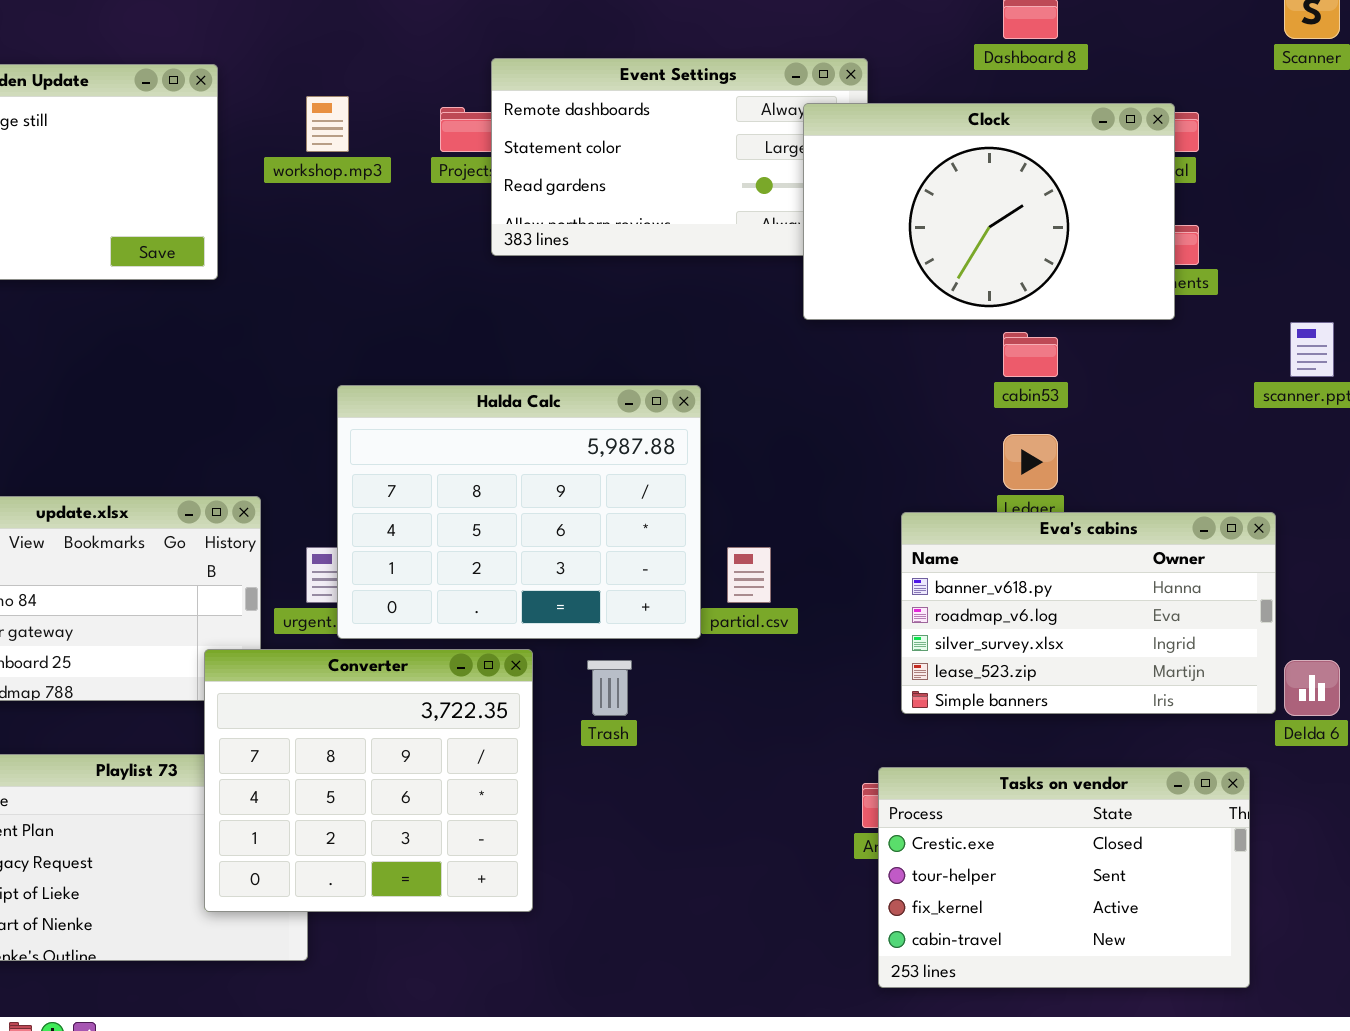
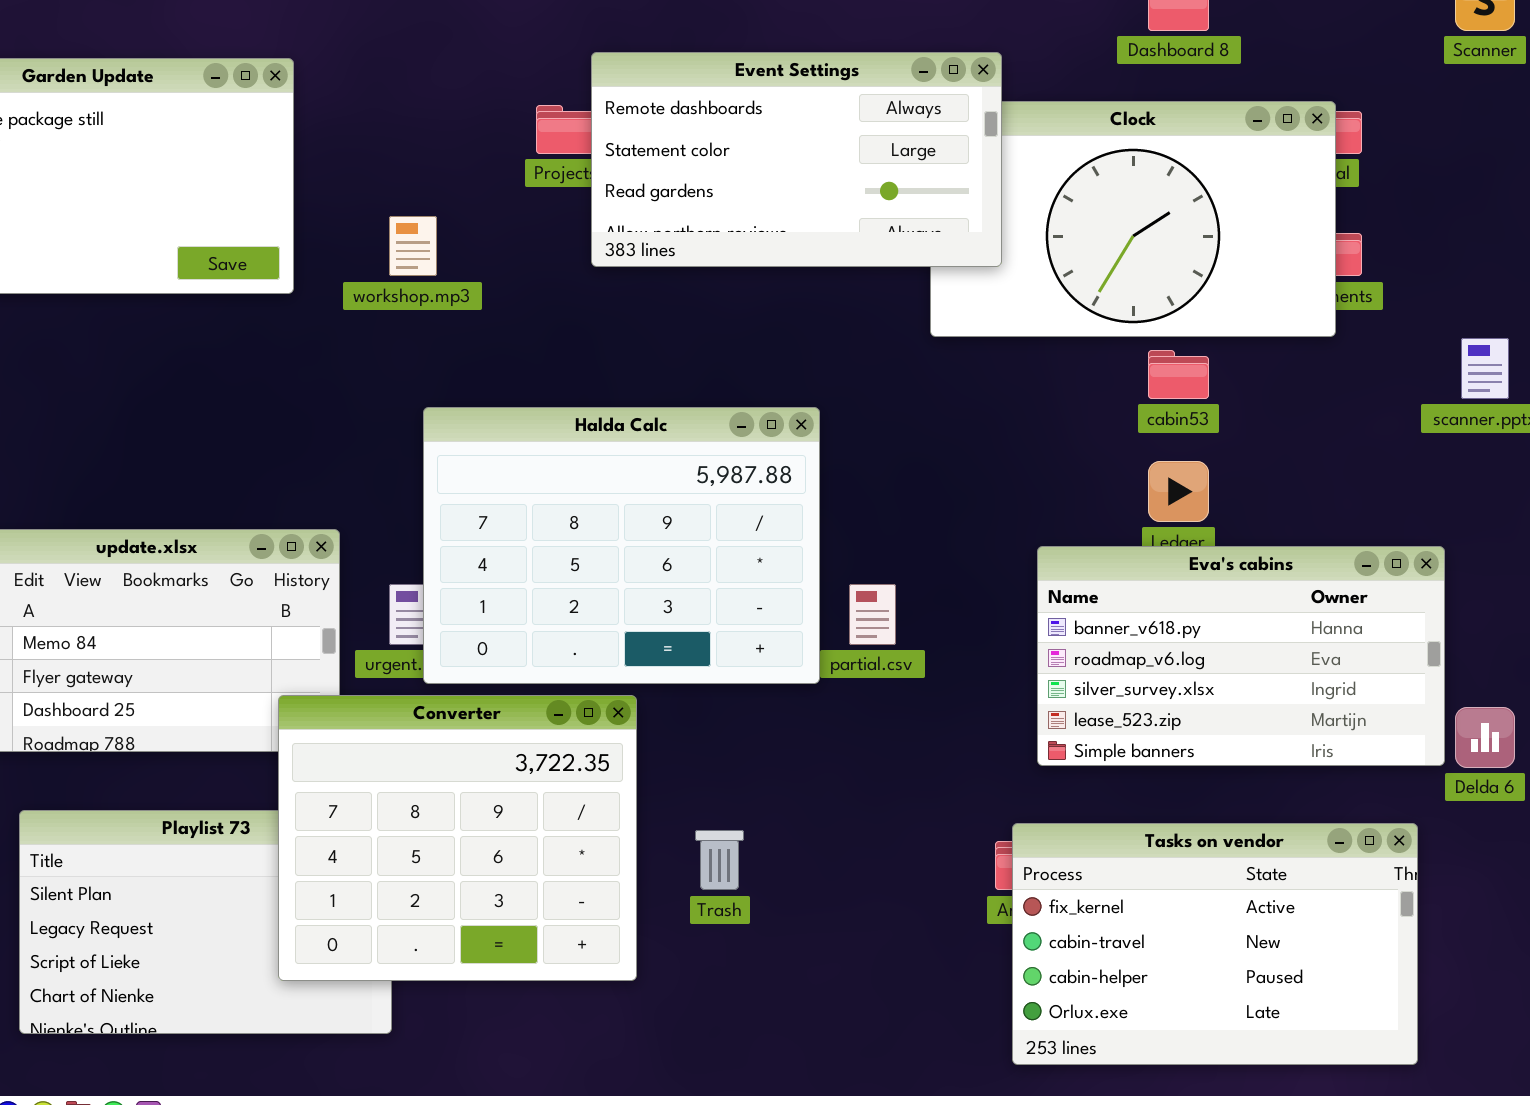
Event Settings: [491,58,868,256] -> [591,52,1002,267], raised
workshop.mp3: [306,96,349,152] -> [389,216,437,276], moved
Trash: [587,660,632,716] -> [695,830,744,890], moved
Tasks on vendor: [878,767,1250,988] -> [1012,823,1418,1065], scrolled down 2 rows

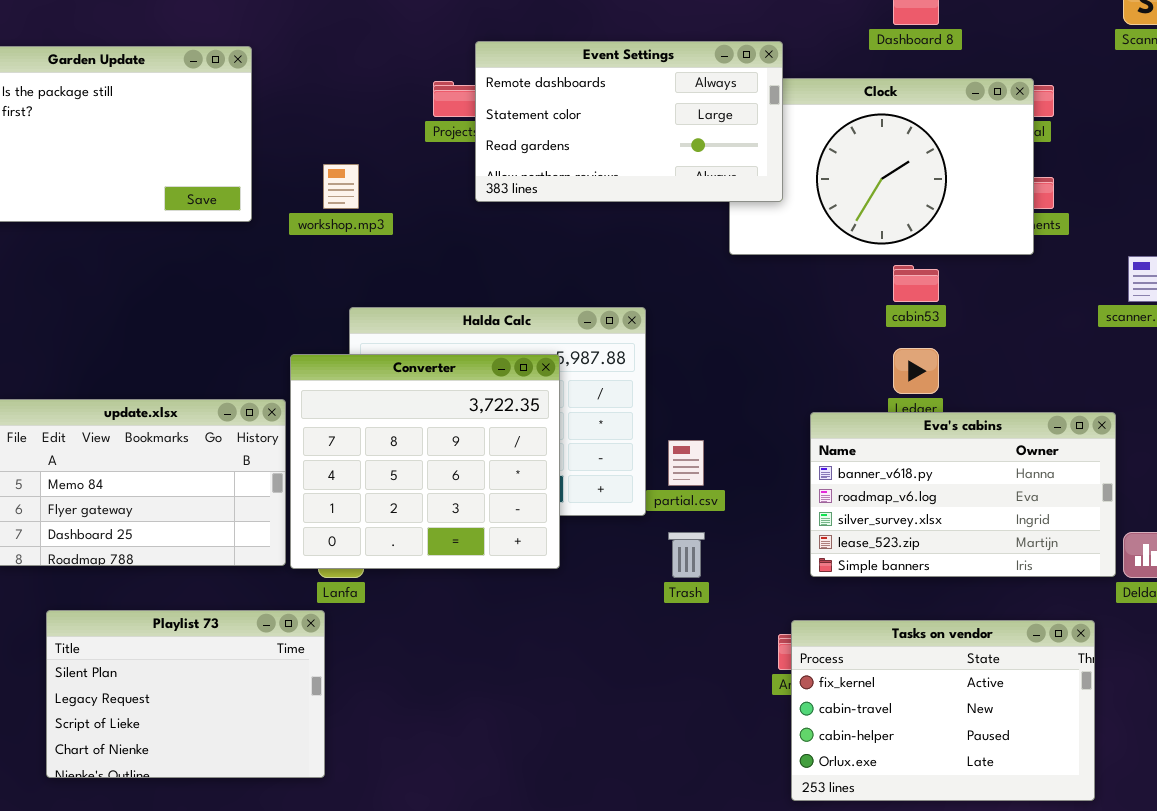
Converter: [278,695,637,981] -> [290,354,560,569], moved
Trash: [695,830,744,890] -> [668,532,705,578], moved

